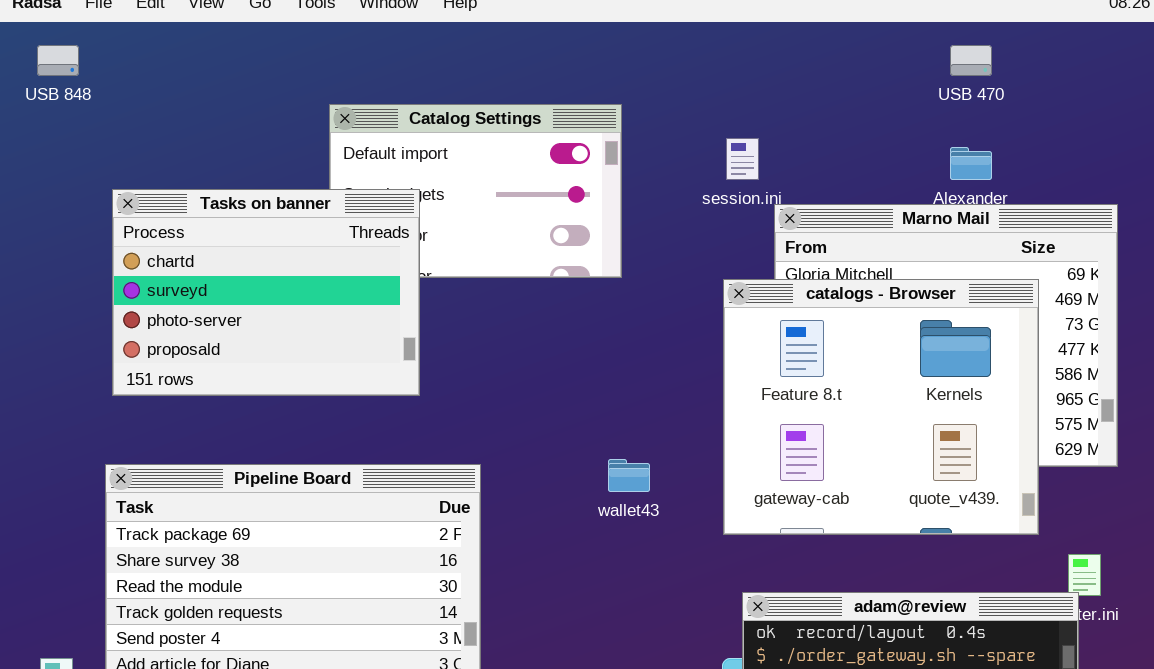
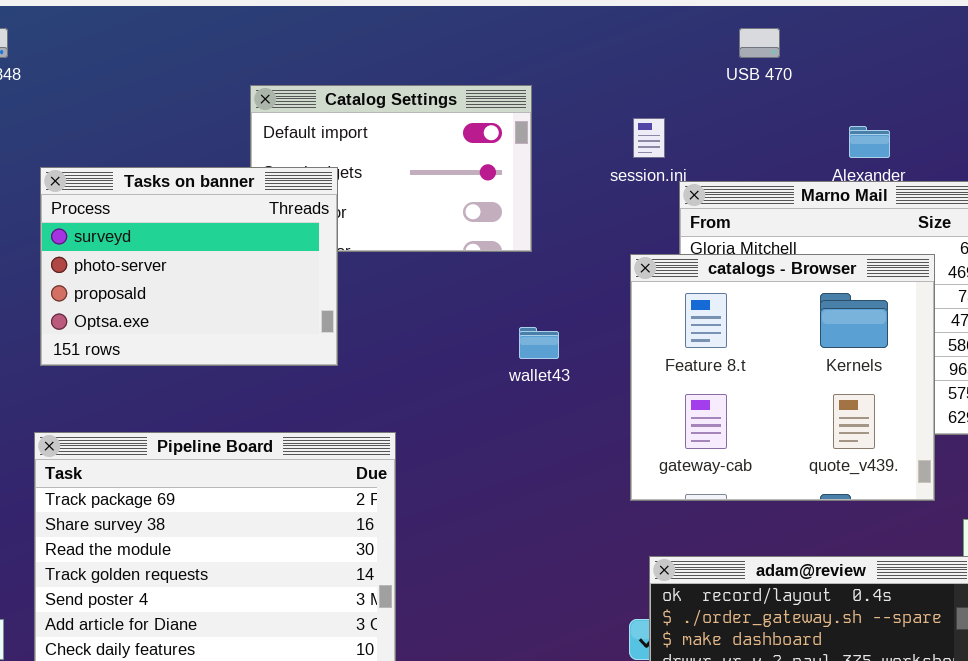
USB 470: [950,45,992,76] -> [739,28,780,58], moved
Tasks on banner: [112,189,420,396] -> [40,167,338,366], scrolled down 1 row
wallet43: [608,459,650,492] -> [519,327,559,359], moved

